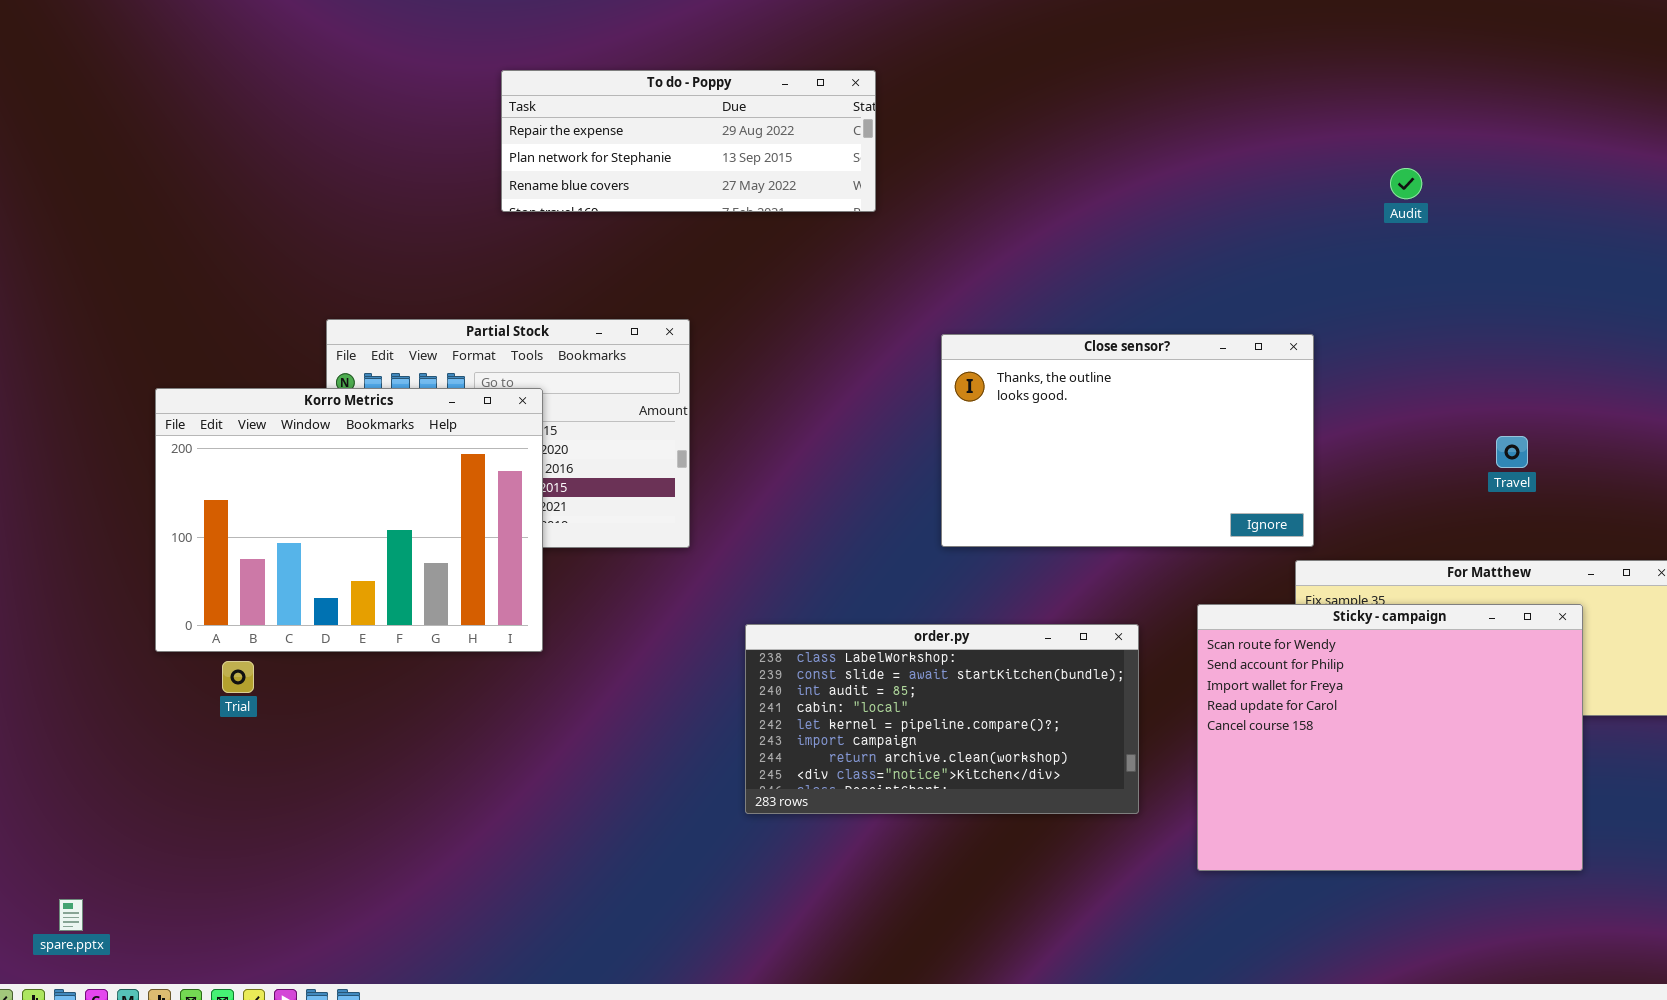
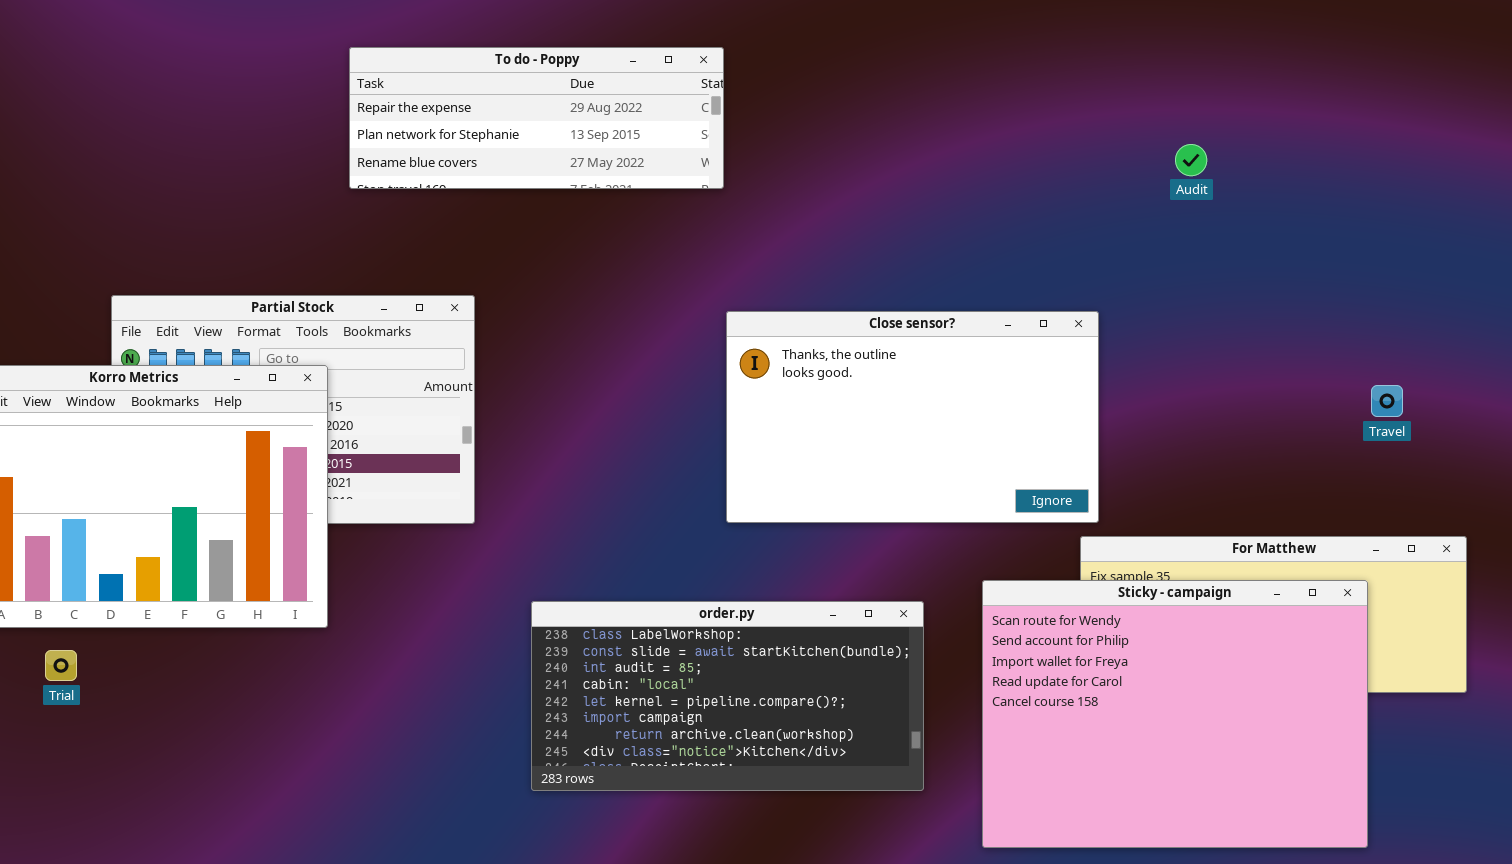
To do - Poppy: [501,70,876,212] -> [349,47,724,189], moved
Travel: [1496,436,1528,468] -> [1371,385,1403,417], moved
Trial: [222,661,254,693] -> [45,650,77,681], moved

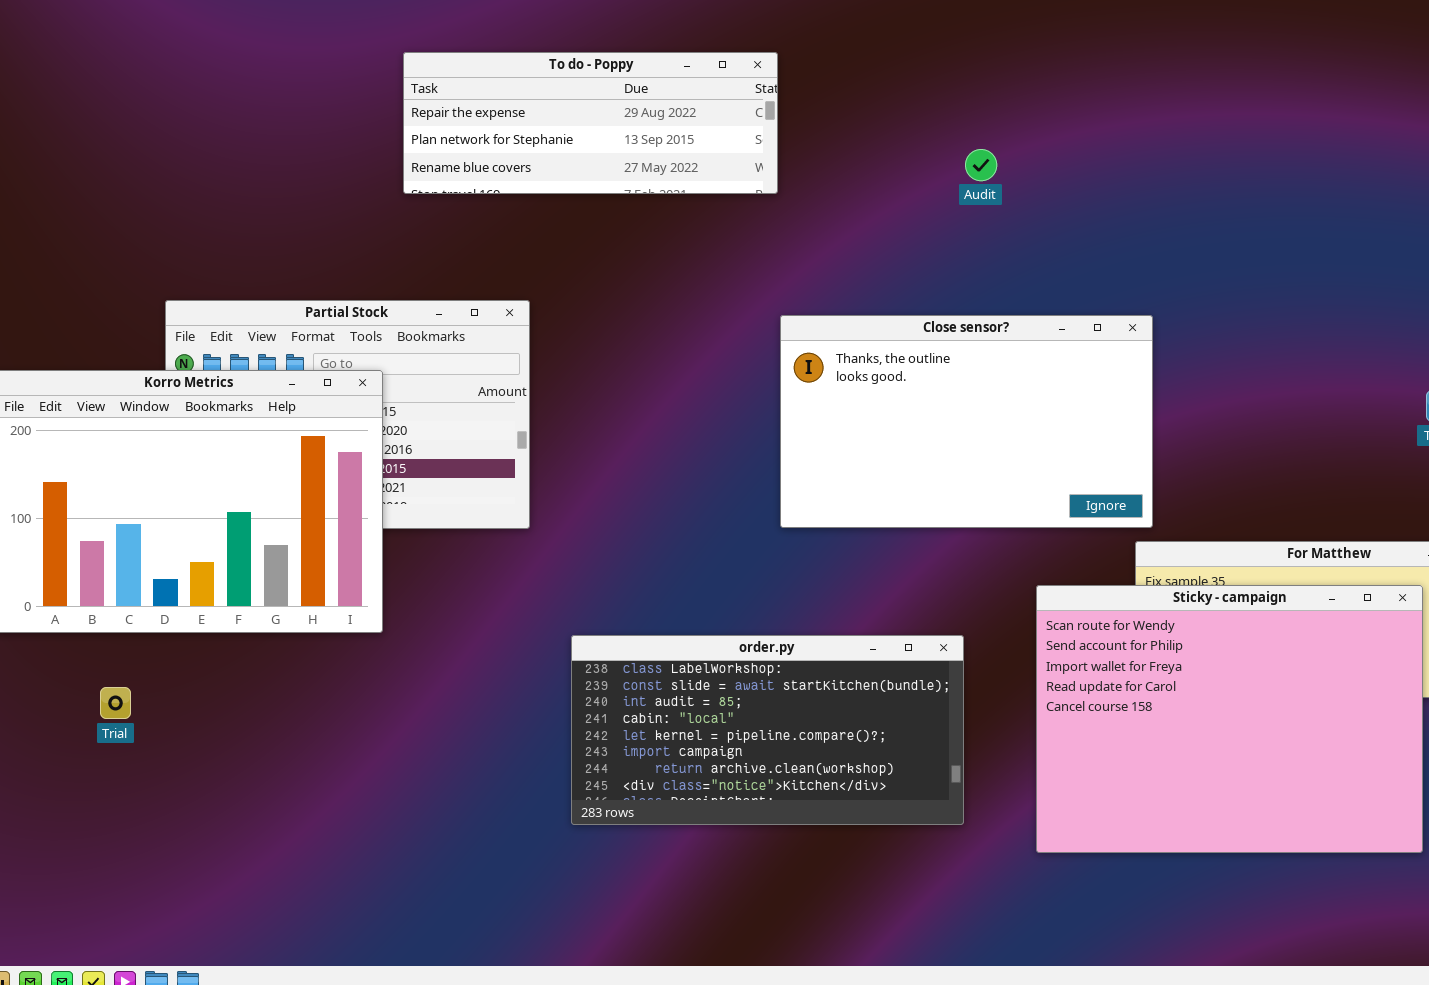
Audit: [1175,144,1207,176] -> [965,149,997,181], moved
order.py: [531,601,924,791] -> [571,635,964,825], moved
Trial: [45,650,77,681] -> [100,687,131,719], moved

